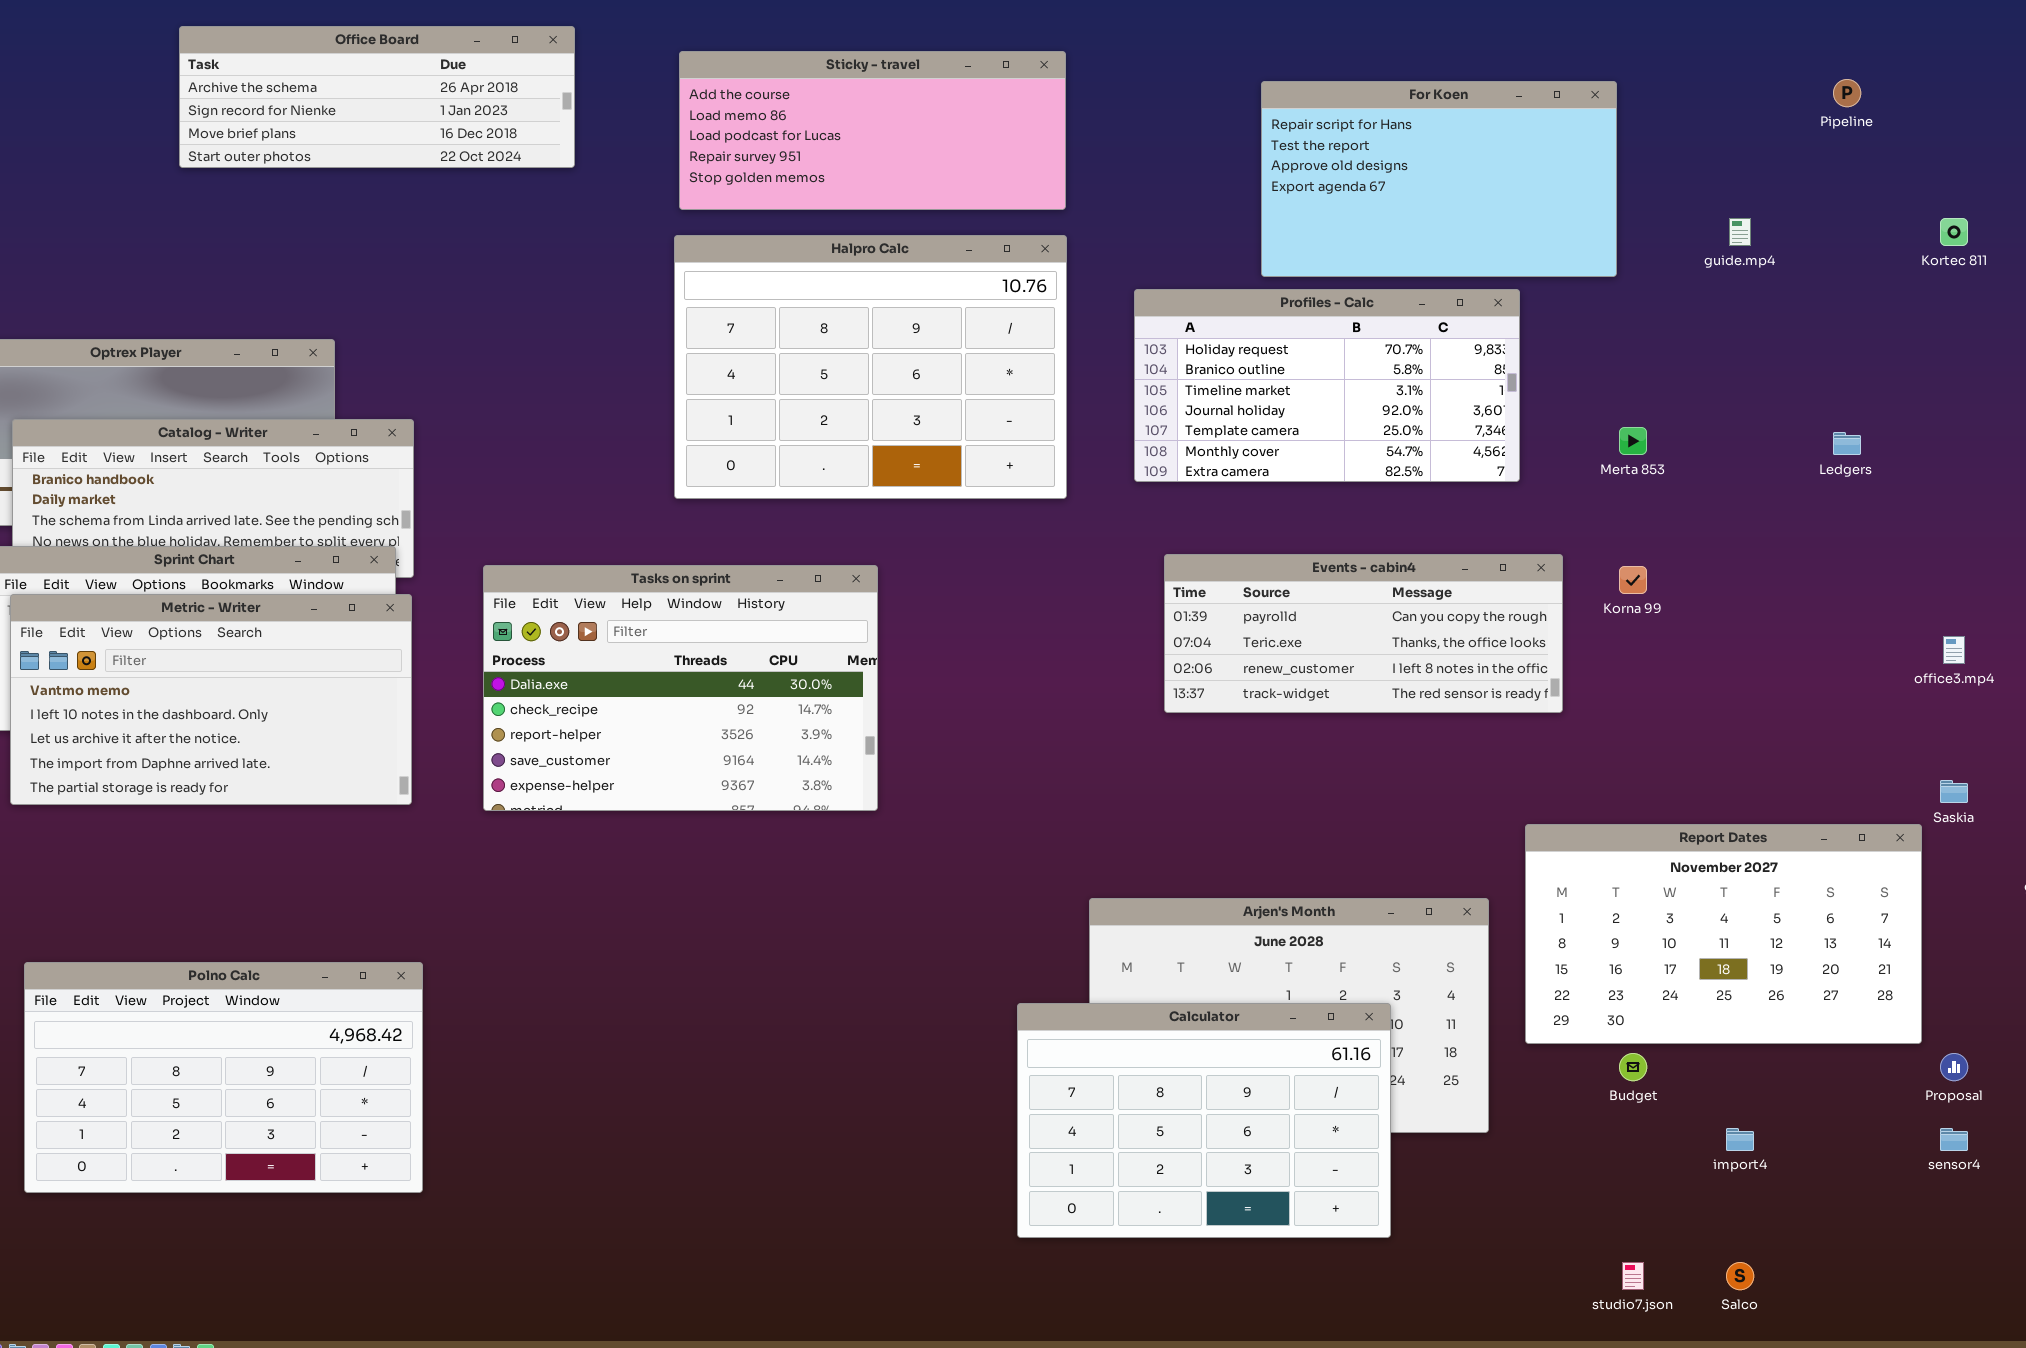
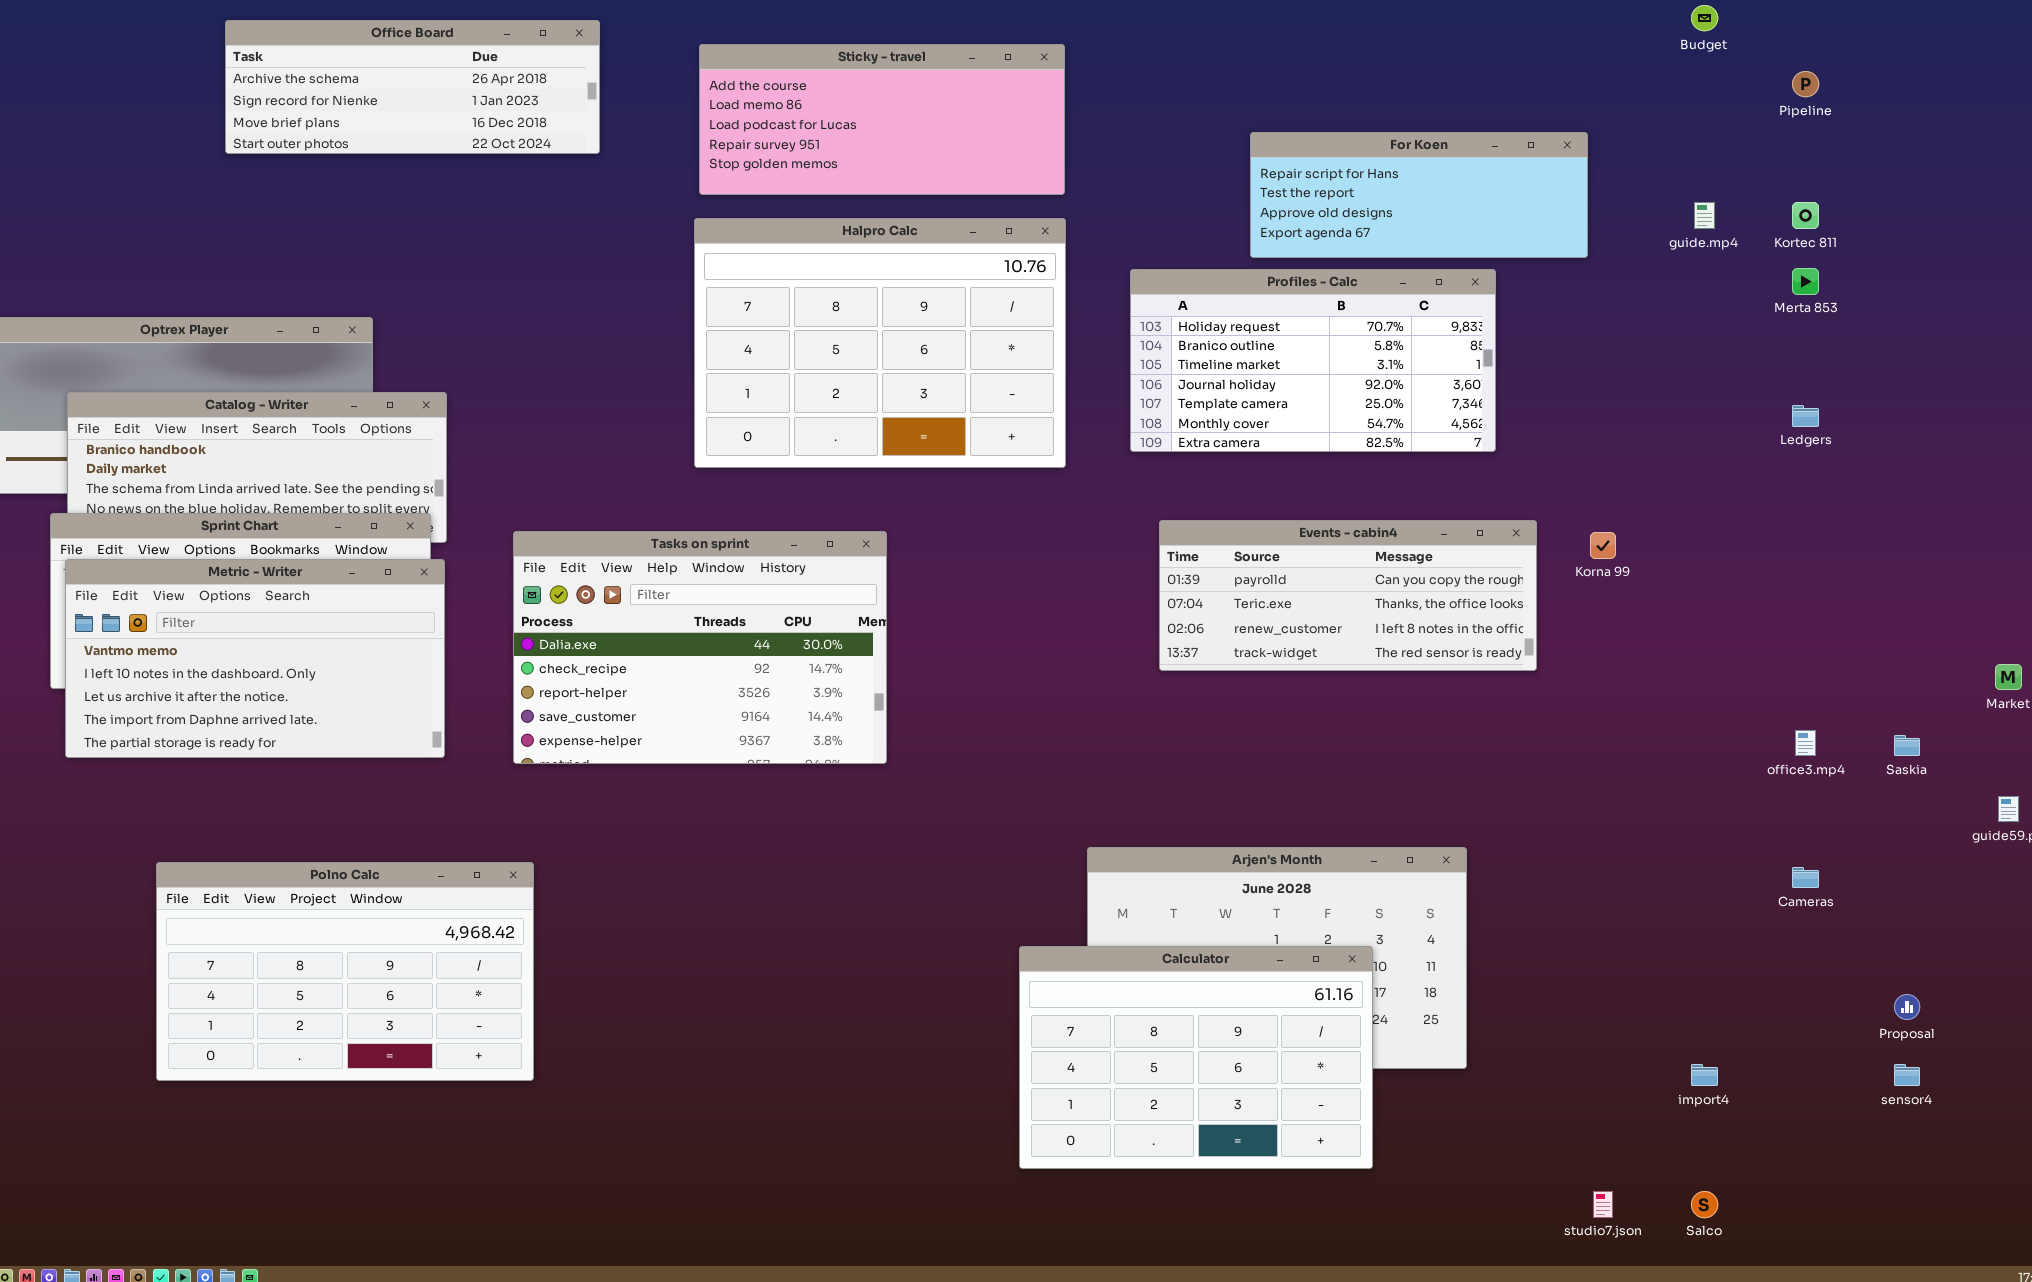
For Koen: [1261,81,1617,277] -> [1250,132,1588,258], resized
Kortec 811: [1940,218,1968,246] -> [1792,202,1819,229], moved
Merta 853: [1619,427,1647,455] -> [1792,268,1819,295], moved
office3.mp4: [1943,636,1965,664] -> [1795,730,1816,756], moved
Report Dates: [1525,824,1922,1044] -> none, closed
Polno Calc: [24,962,423,1193] -> [156,862,534,1081], moved
Budget: [1619,1053,1647,1081] -> [1691,5,1718,31], moved

